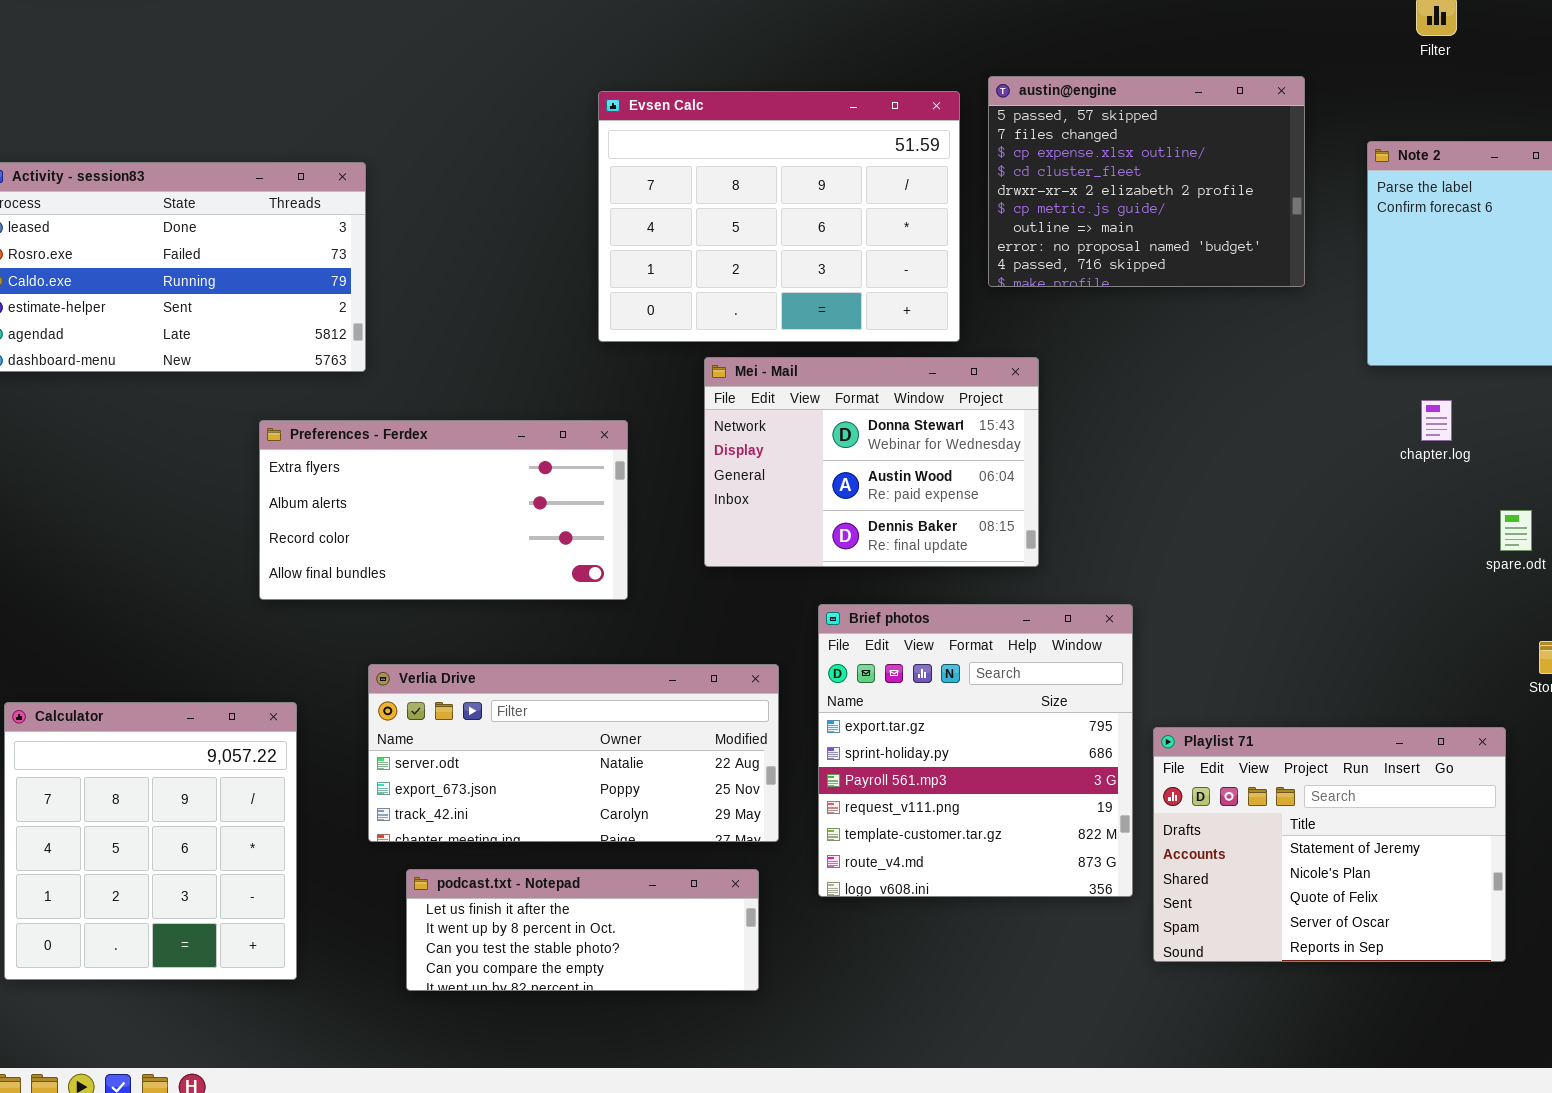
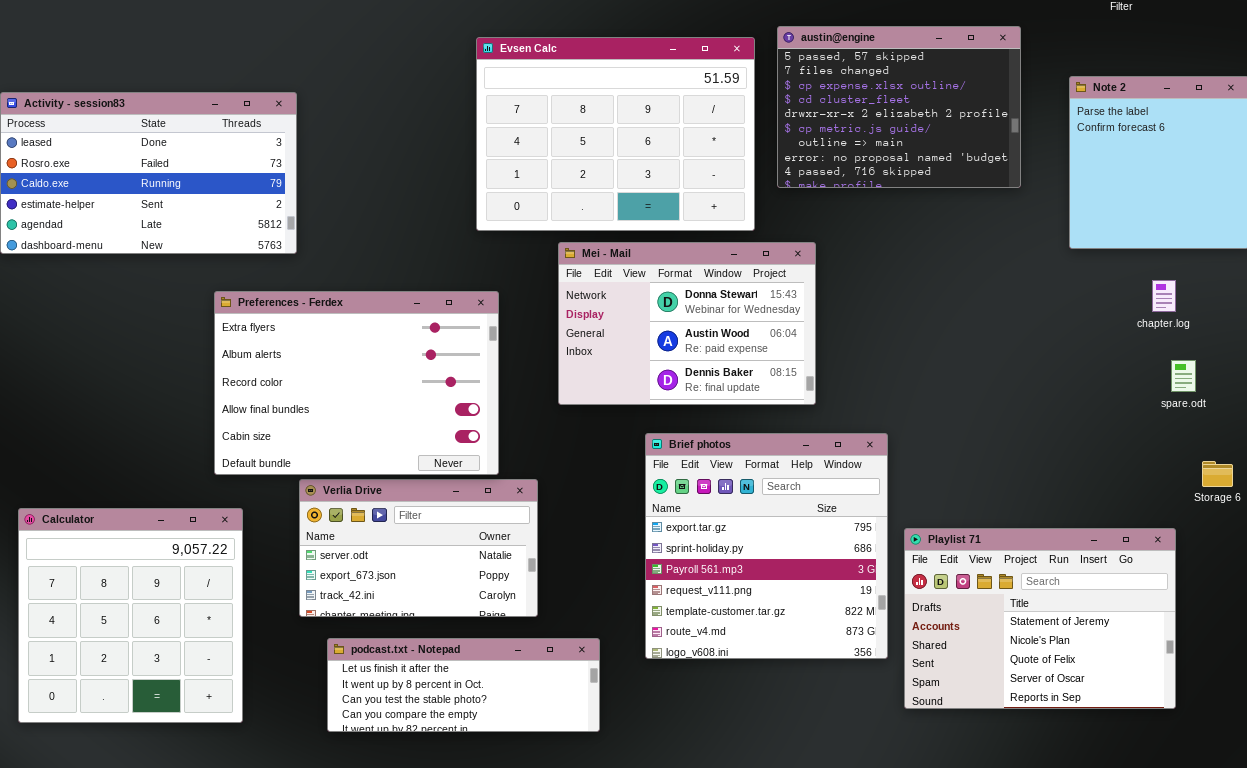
chapter.log: [1421,400,1452,441] -> [1152,280,1176,312], moved
Preferences - Ferdex: [259,420,628,600] -> [214,291,499,475], resized
Verlia Drive: [368,664,779,842] -> [299,479,538,617], resized

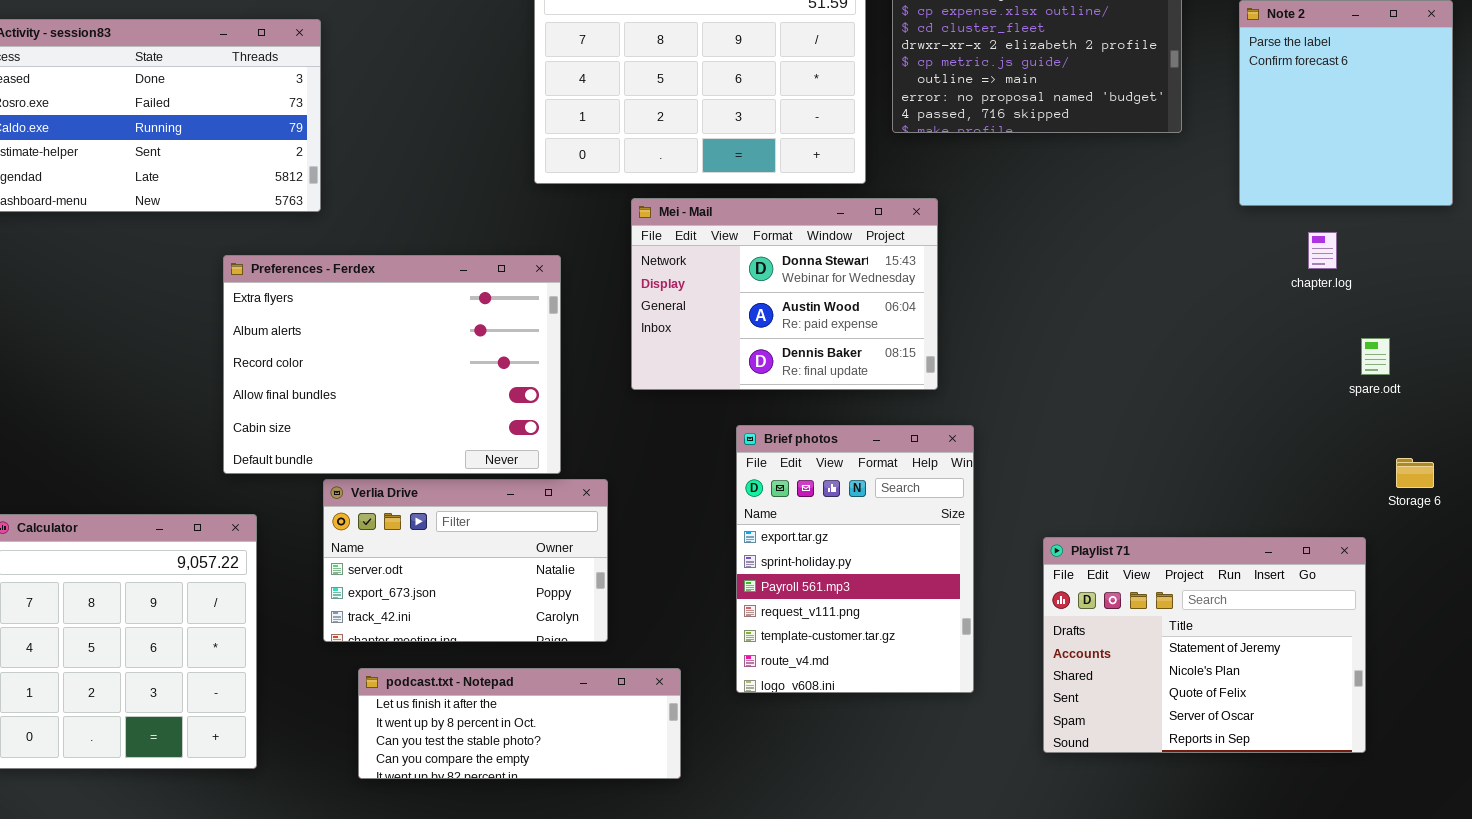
chapter.log: [1152,280,1176,312] -> [1308,232,1337,269], moved
Brief photos: [645,433,888,659] -> [736,425,974,693], resized

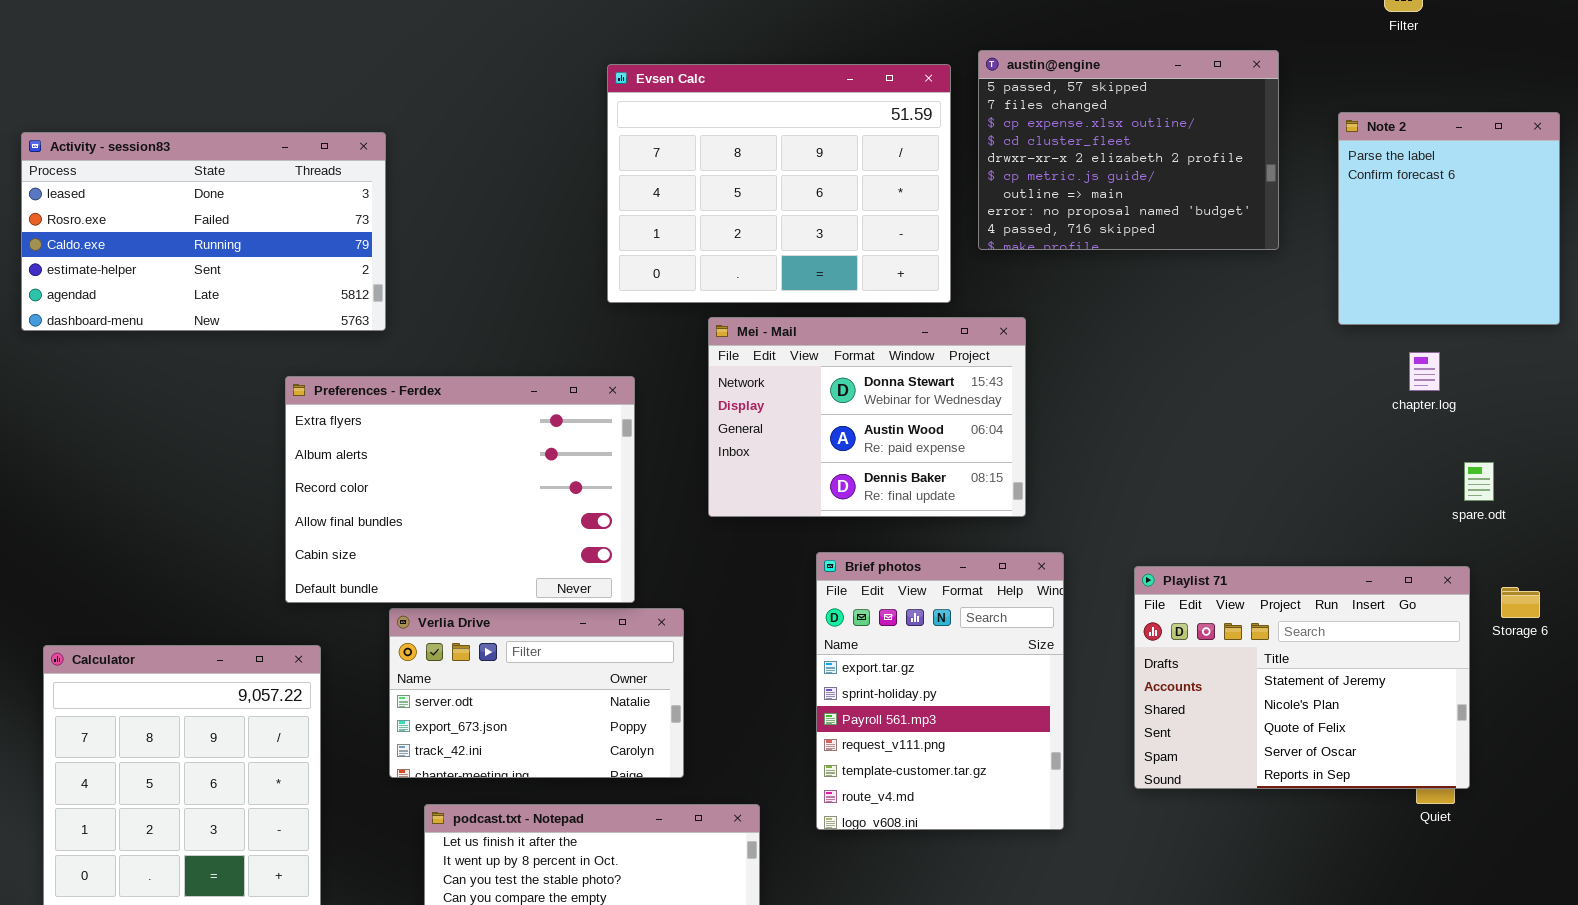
Playlist 71: [1043,537,1366,753] -> [1134,566,1470,789], moved

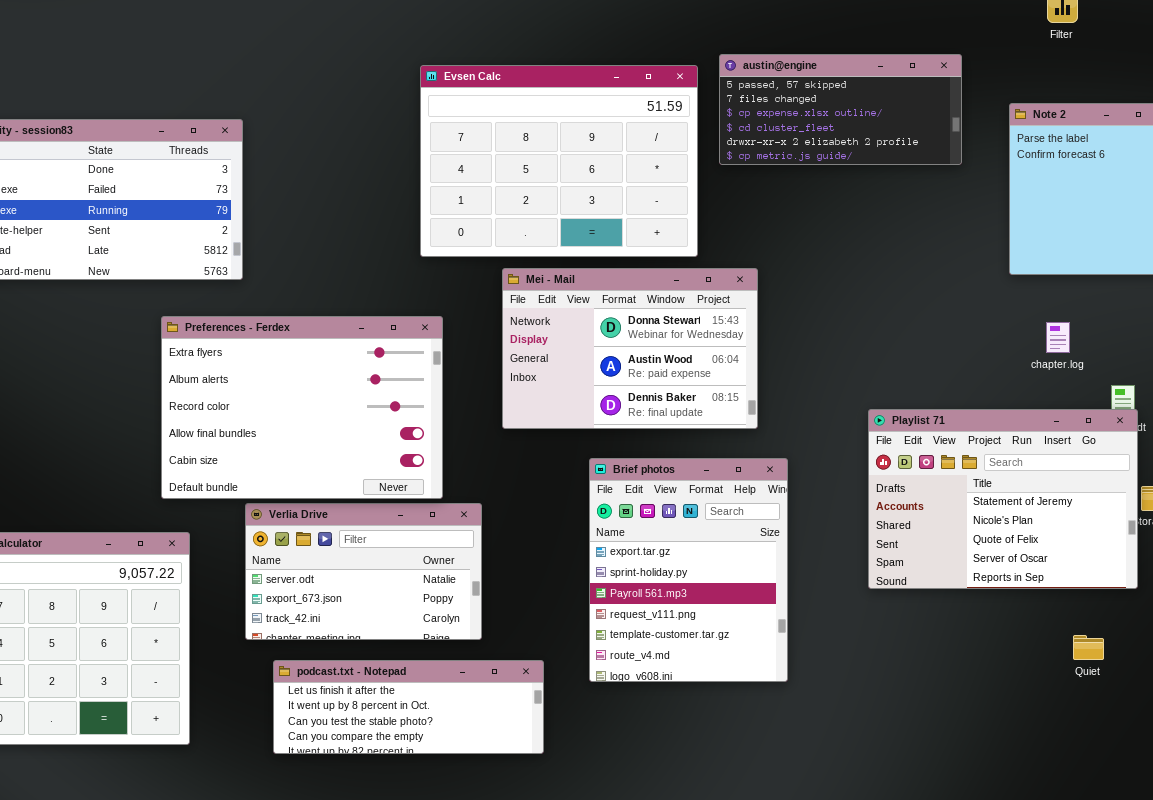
austin@engine: [978,50,1279,250] -> [719,54,962,165], resized
chapter.log: [1409,352,1440,391] -> [1046,322,1070,353], moved
Playlist 71: [1134,566,1470,789] -> [868,409,1138,589], moved

